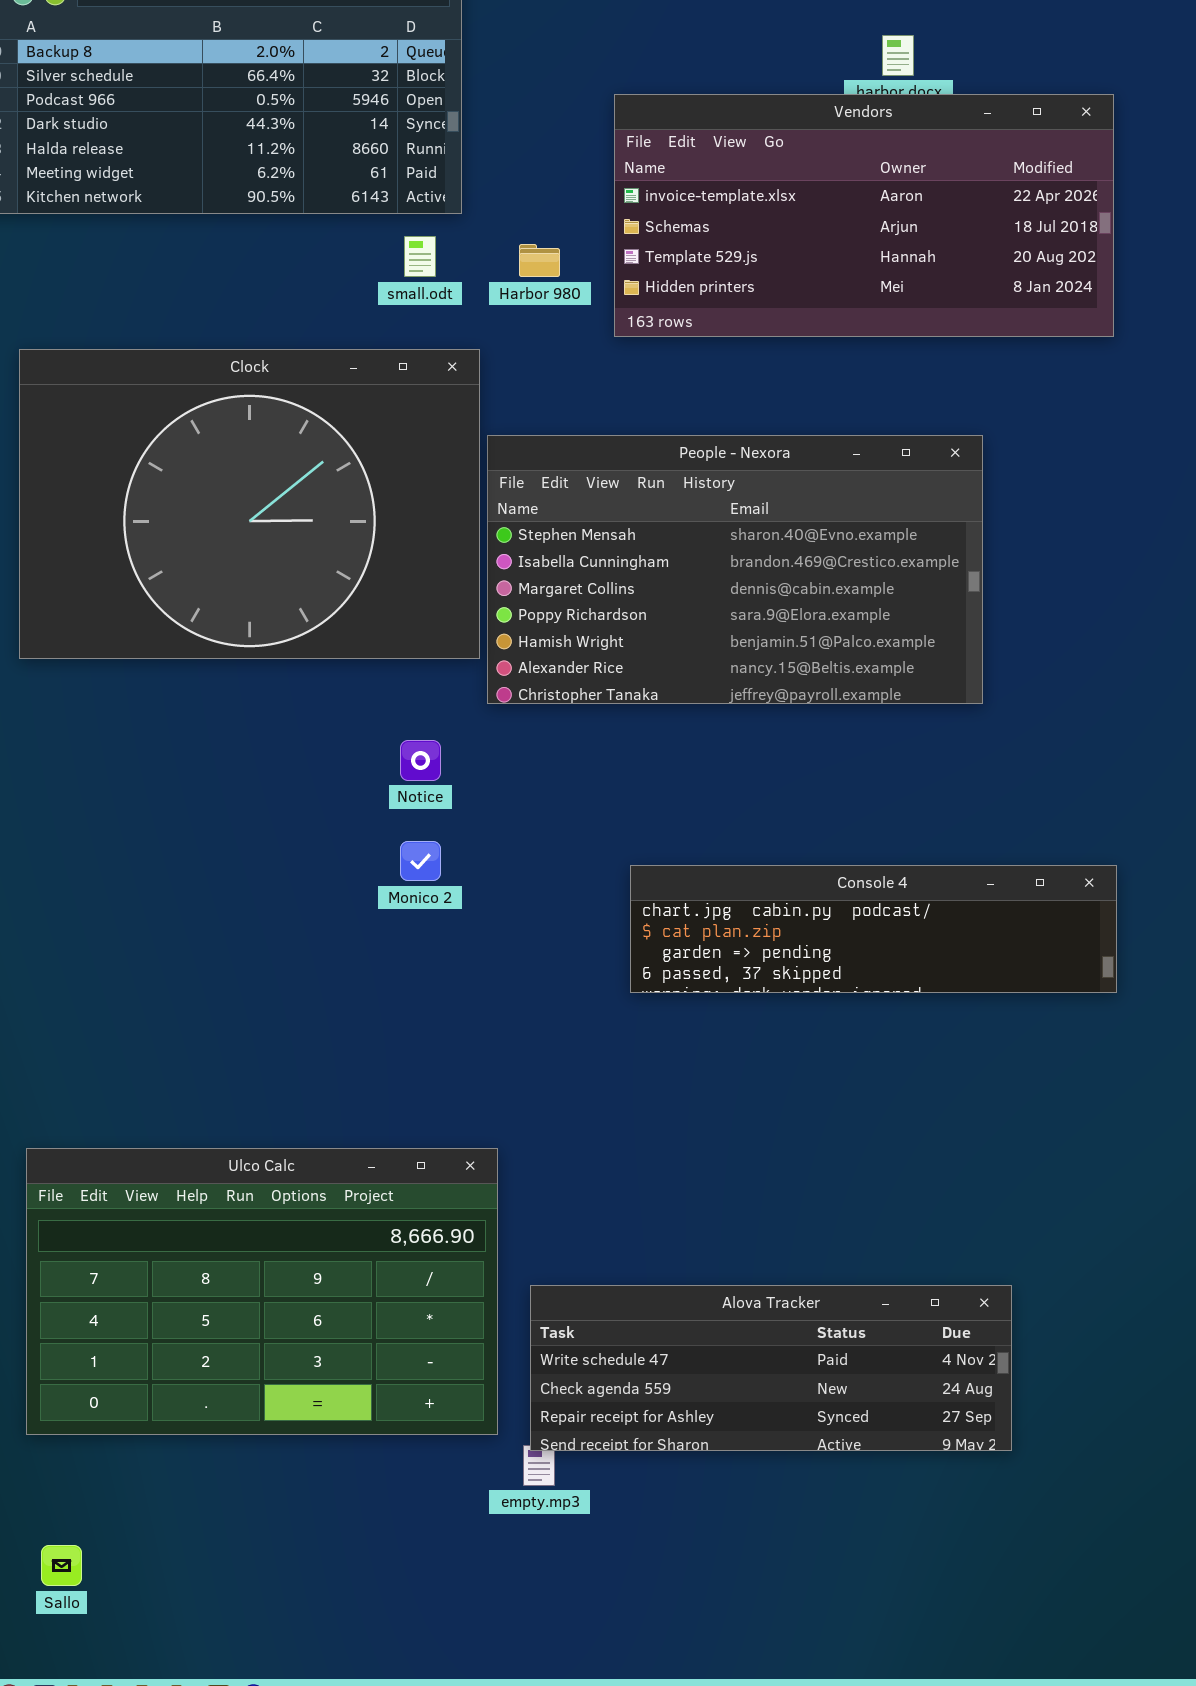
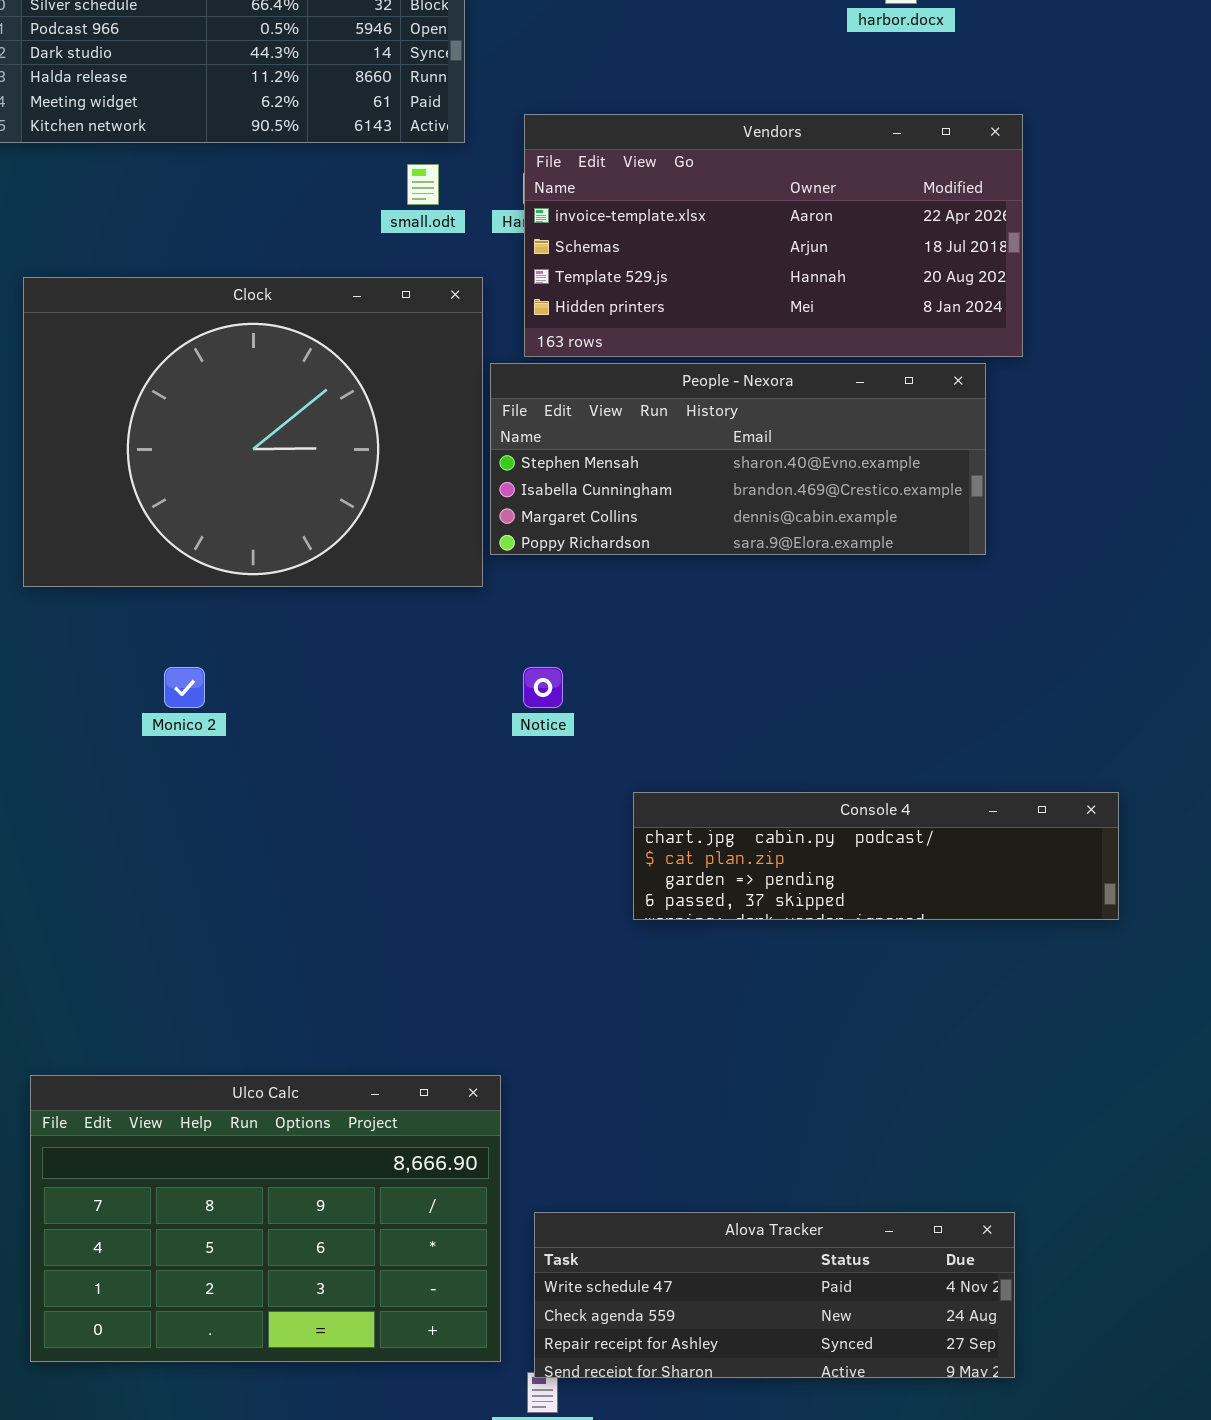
Vendors: [614,94,1114,337] -> [524,114,1023,357], moved
People - Nexora: [487,435,983,704] -> [490,363,986,555], resized
Notice: [400,740,441,781] -> [523,667,563,708], moved
Monico 2: [400,841,441,881] -> [164,667,205,708], moved

